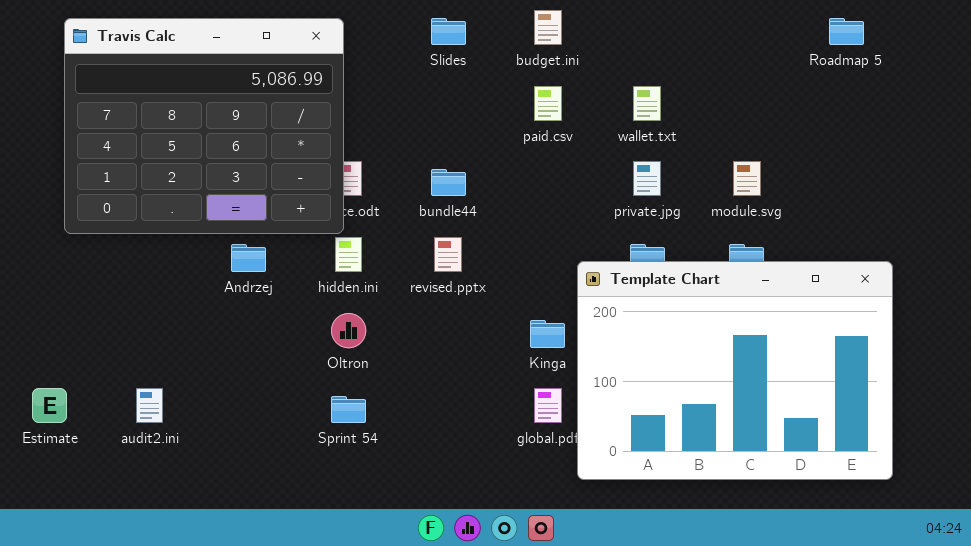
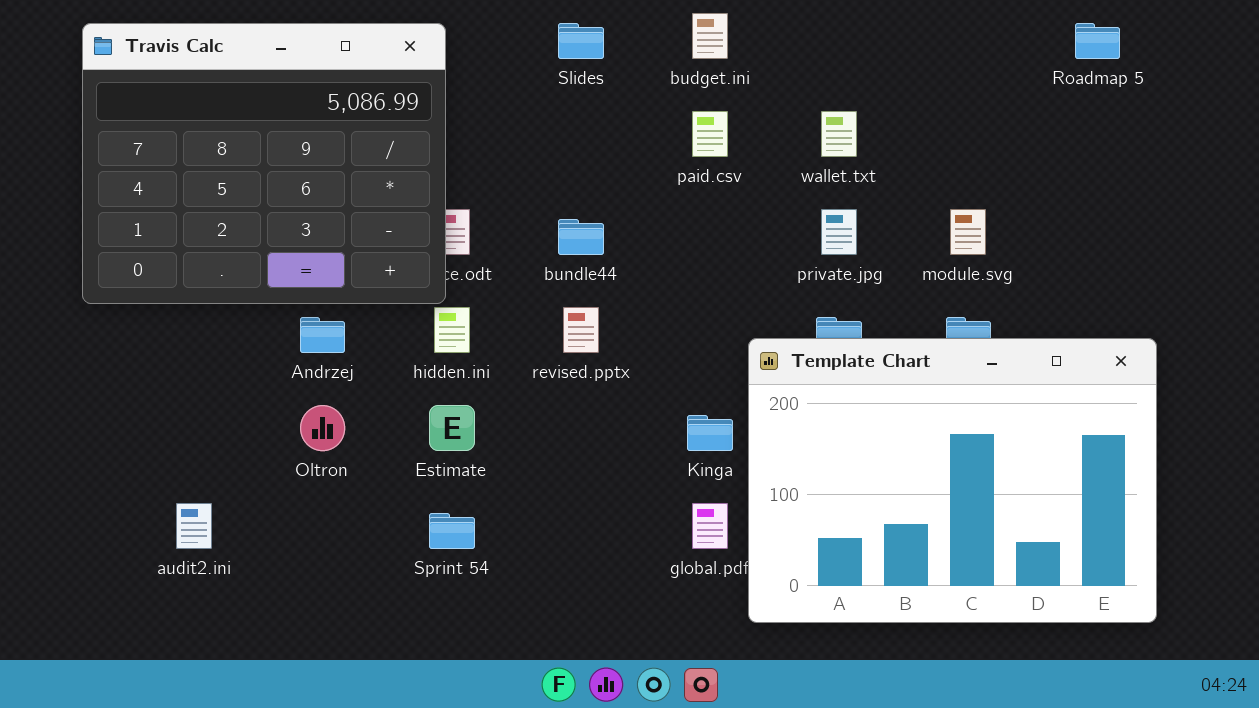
Oltron: [331,313,366,348] -> [300,405,345,451], moved
Estimate: [32,388,67,423] -> [429,405,475,451], moved

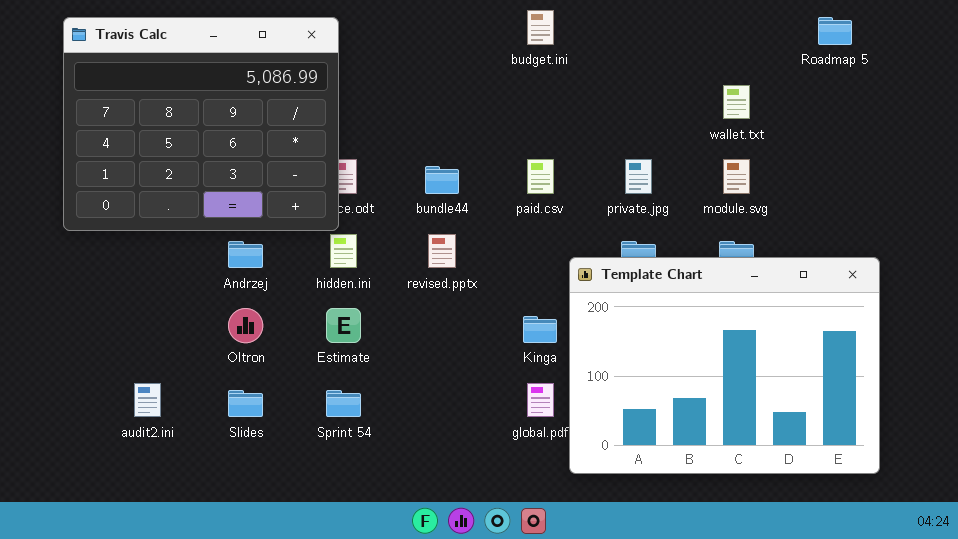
Slides: [558,23,604,59] -> [228,390,263,417], moved
paid.csv: [692,111,728,157] -> [527,159,554,194], moved
wallet.txt: [821,111,857,157] -> [723,85,750,119], moved

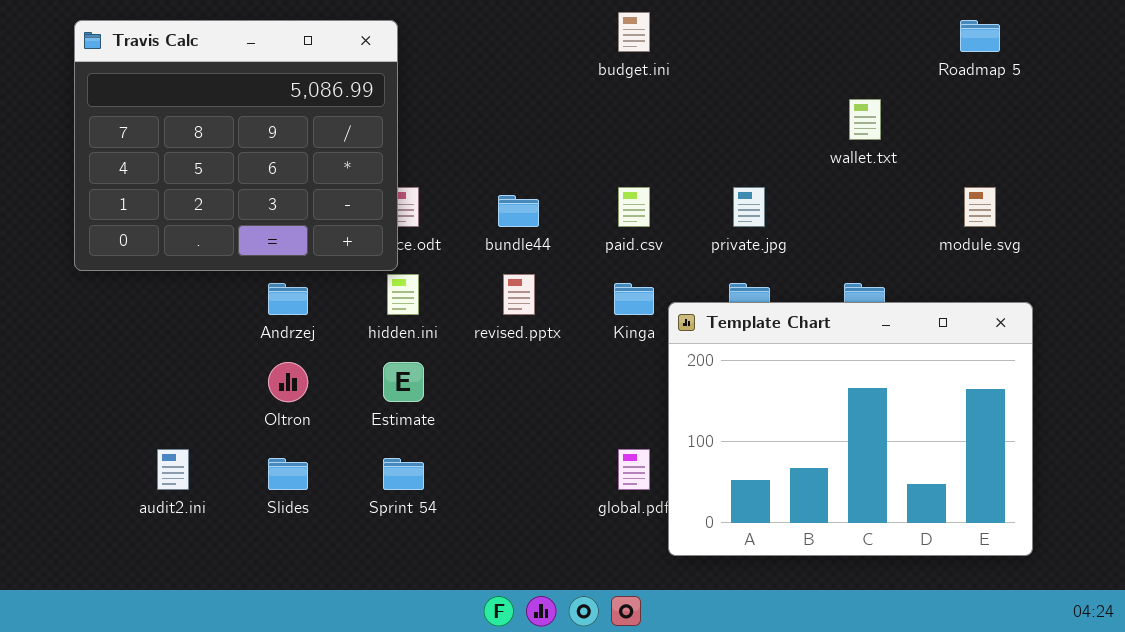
module.svg: [723,159,750,194] -> [964,187,996,227], moved
Kinga: [523,316,557,343] -> [614,283,654,315], moved

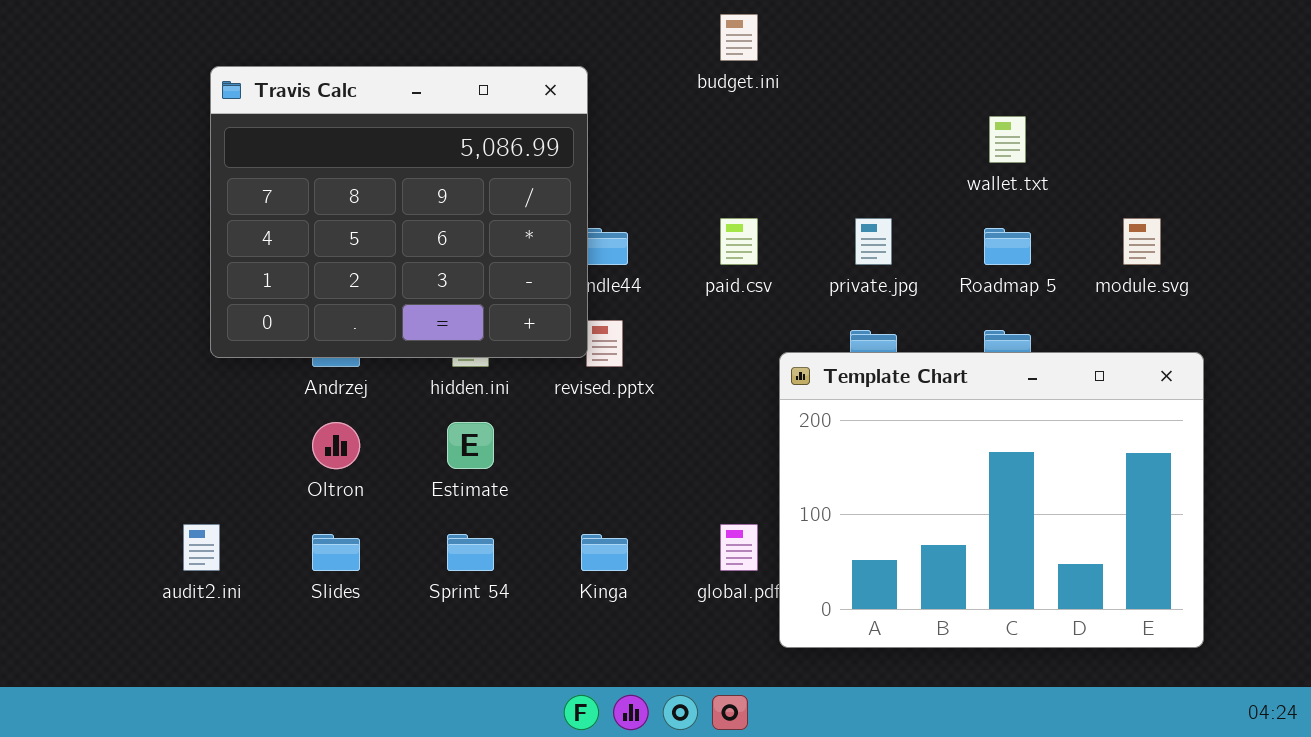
Travis Calc: [74,20,398,271] -> [210,66,588,358], moved
Roadmap 5: [960,20,1000,52] -> [984,228,1031,265], moved
Kinga: [614,283,654,315] -> [581,534,628,571], moved

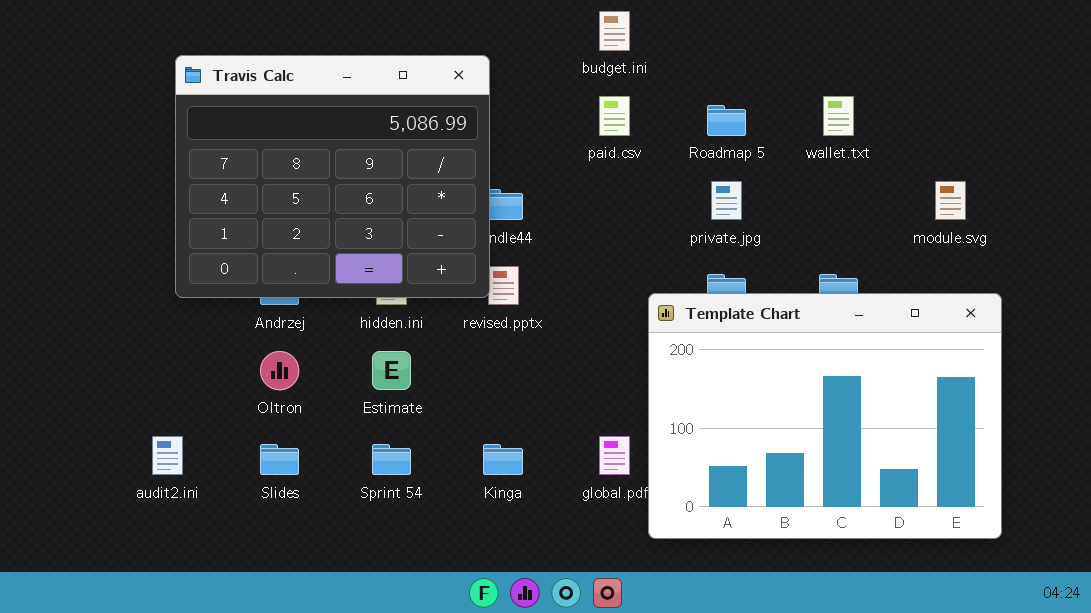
paid.csv: [720,218,758,265] -> [599,96,630,136], moved
Roadmap 5: [984,228,1031,265] -> [707,105,746,136], moved

